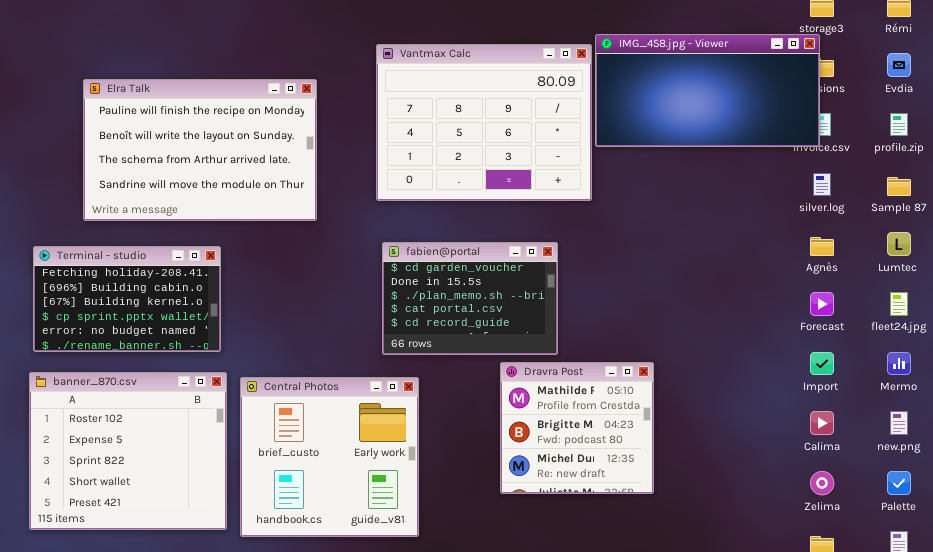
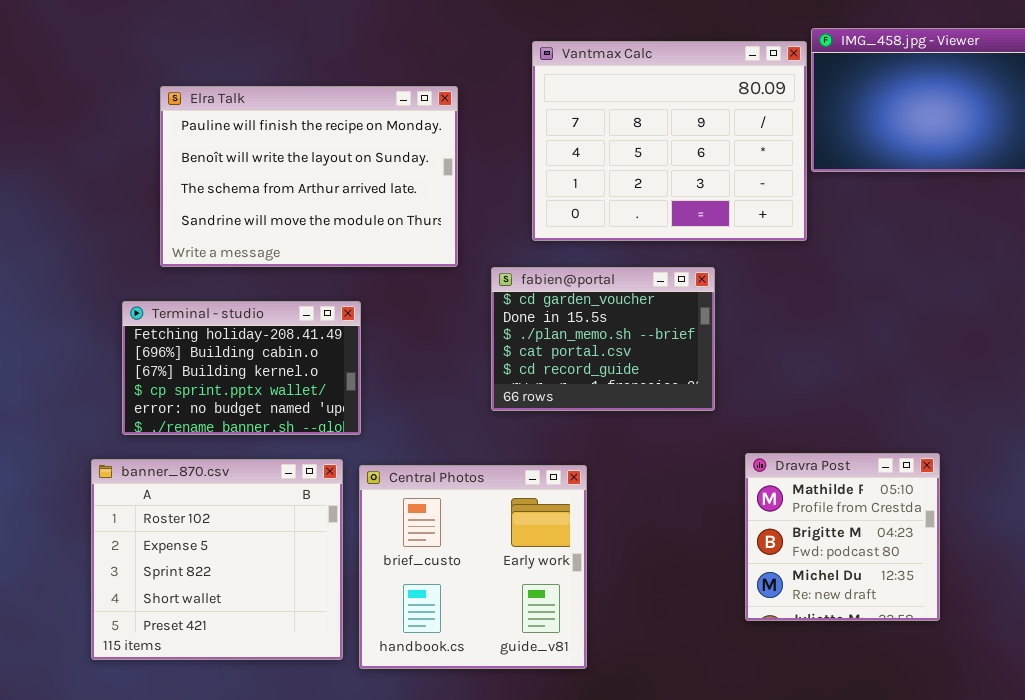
fabien@portal: [382,242,558,355] -> [491,267,715,411], moved
Terminal - studio: [33,246,221,352] -> [122,301,361,435], moved
Dravra Post: [500,362,654,494] -> [745,453,940,621], moved

